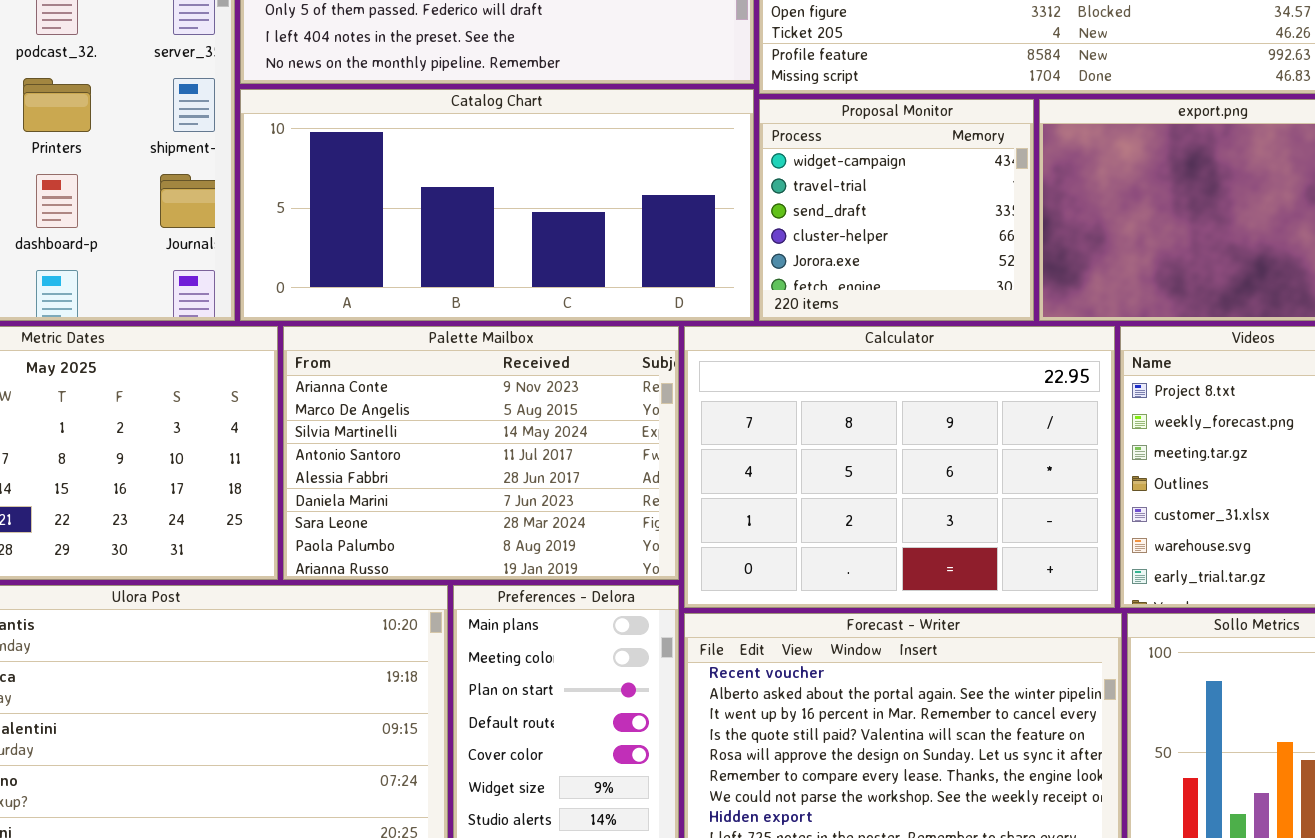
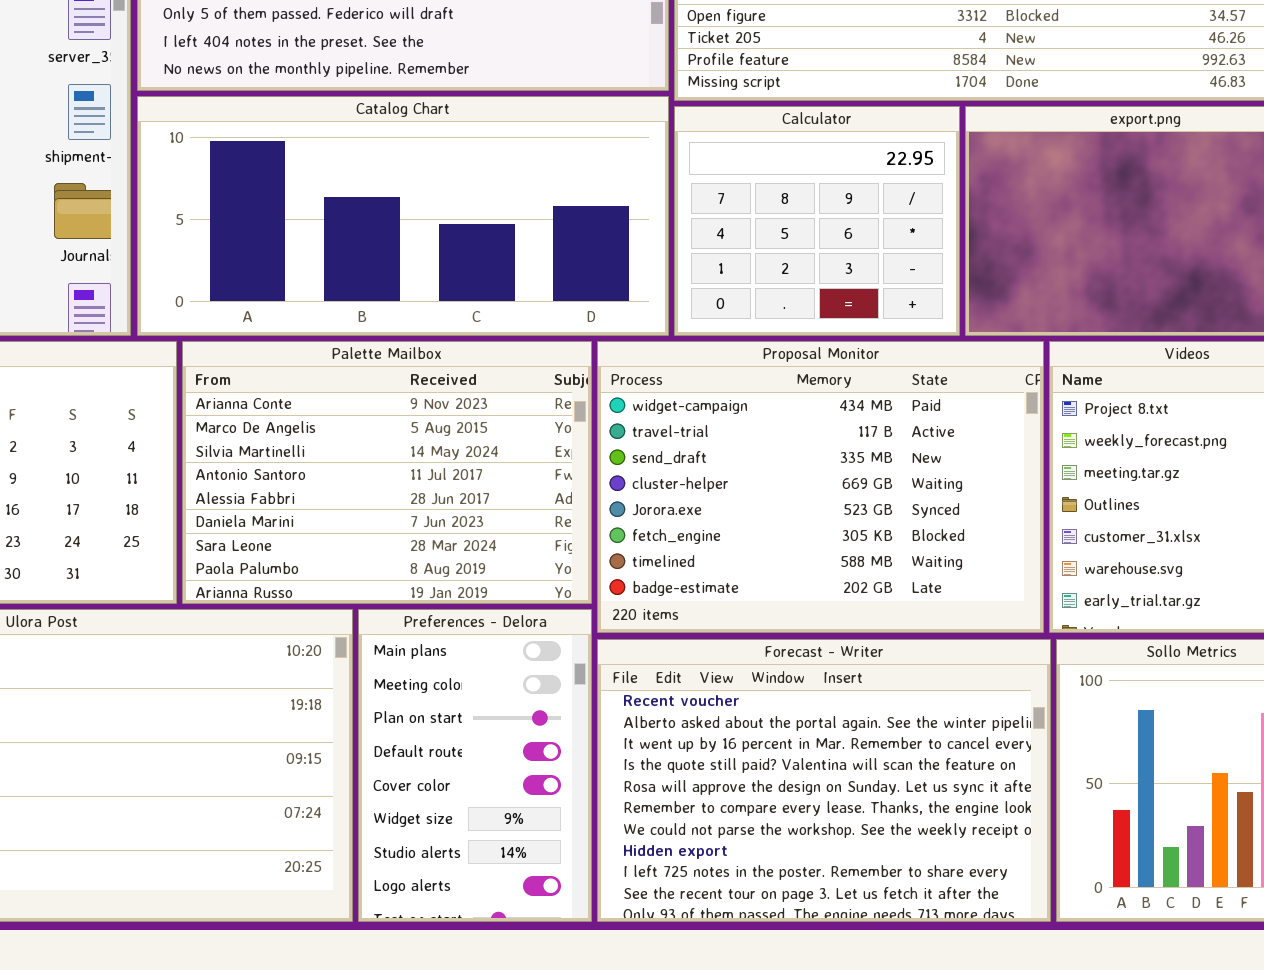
Proposal Monitor: [759,99,1034,321] -> [597,341,1044,633], moved, resized
Calculator: [684,326,1115,608] -> [674,106,960,336], moved, resized

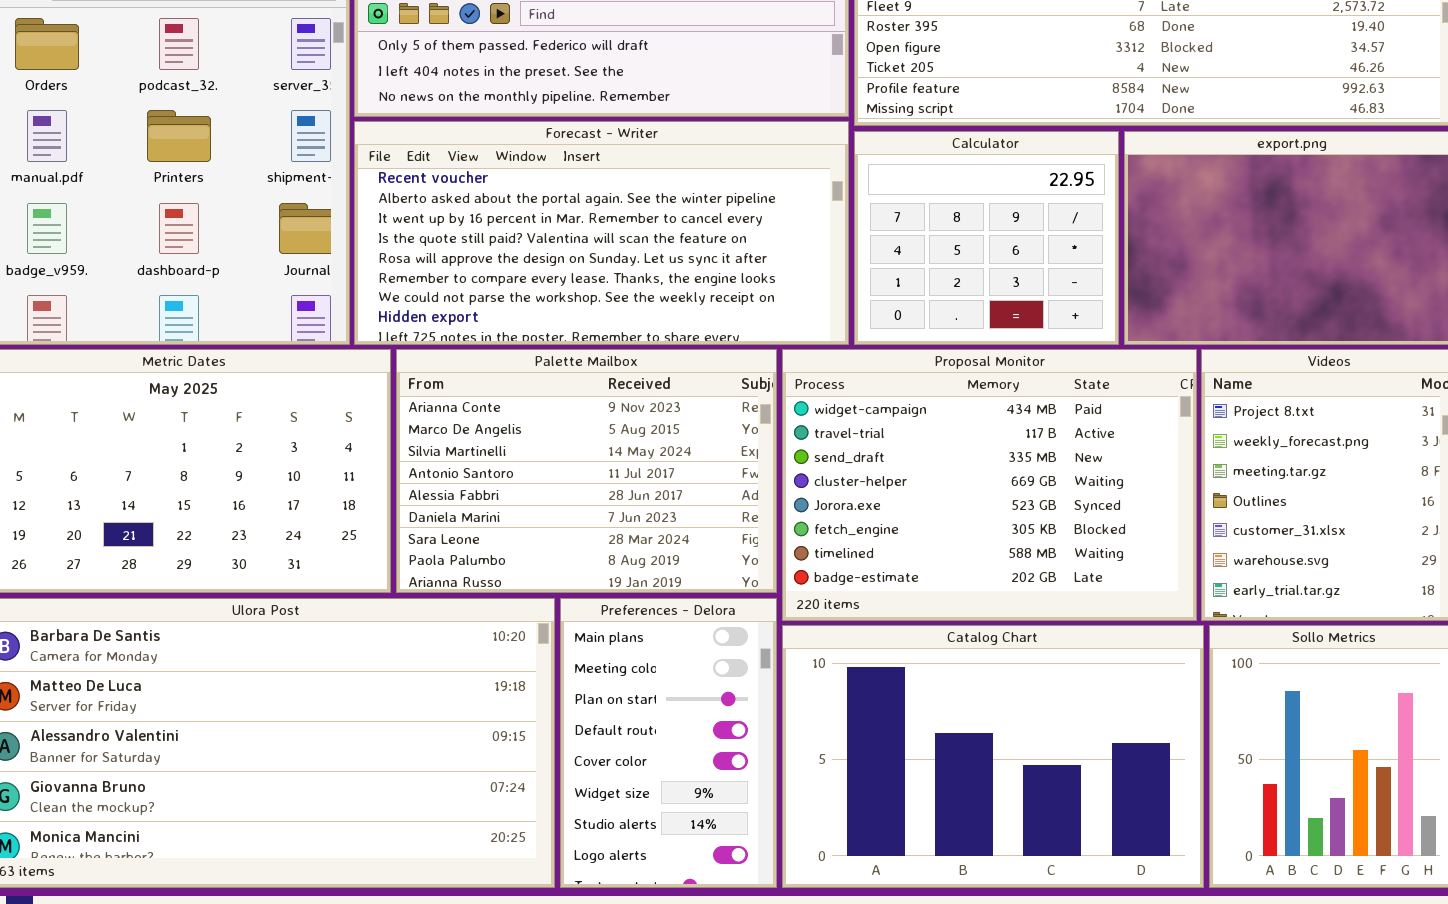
Catalog Chart: [137,96,669,336] -> [782,625,1204,888], moved, resized
Forecast - Writer: [597,639,1051,922] -> [354,121,849,345], moved, resized

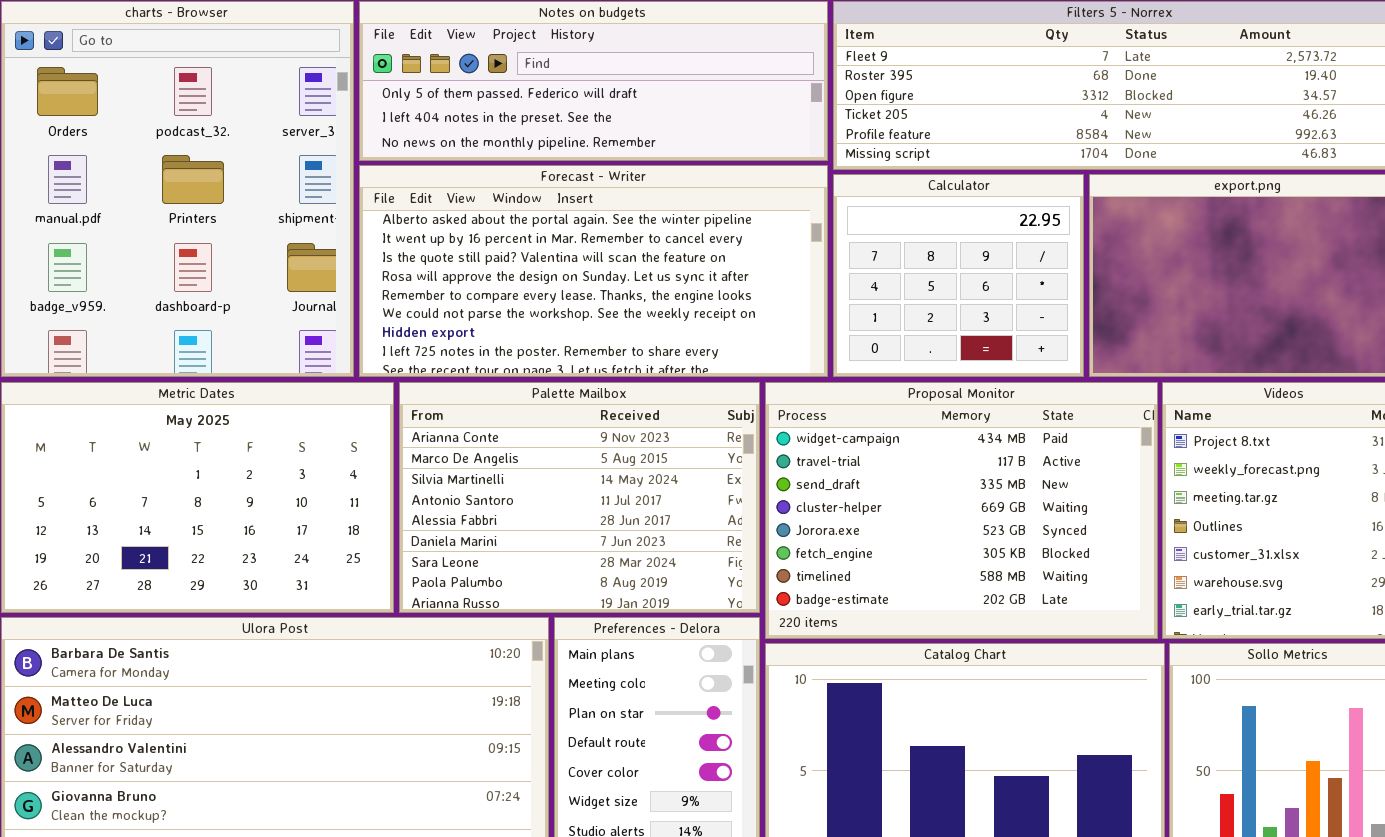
Forecast - Writer: [354,121,849,345] -> [359,165,828,377], scrolled down 1 row

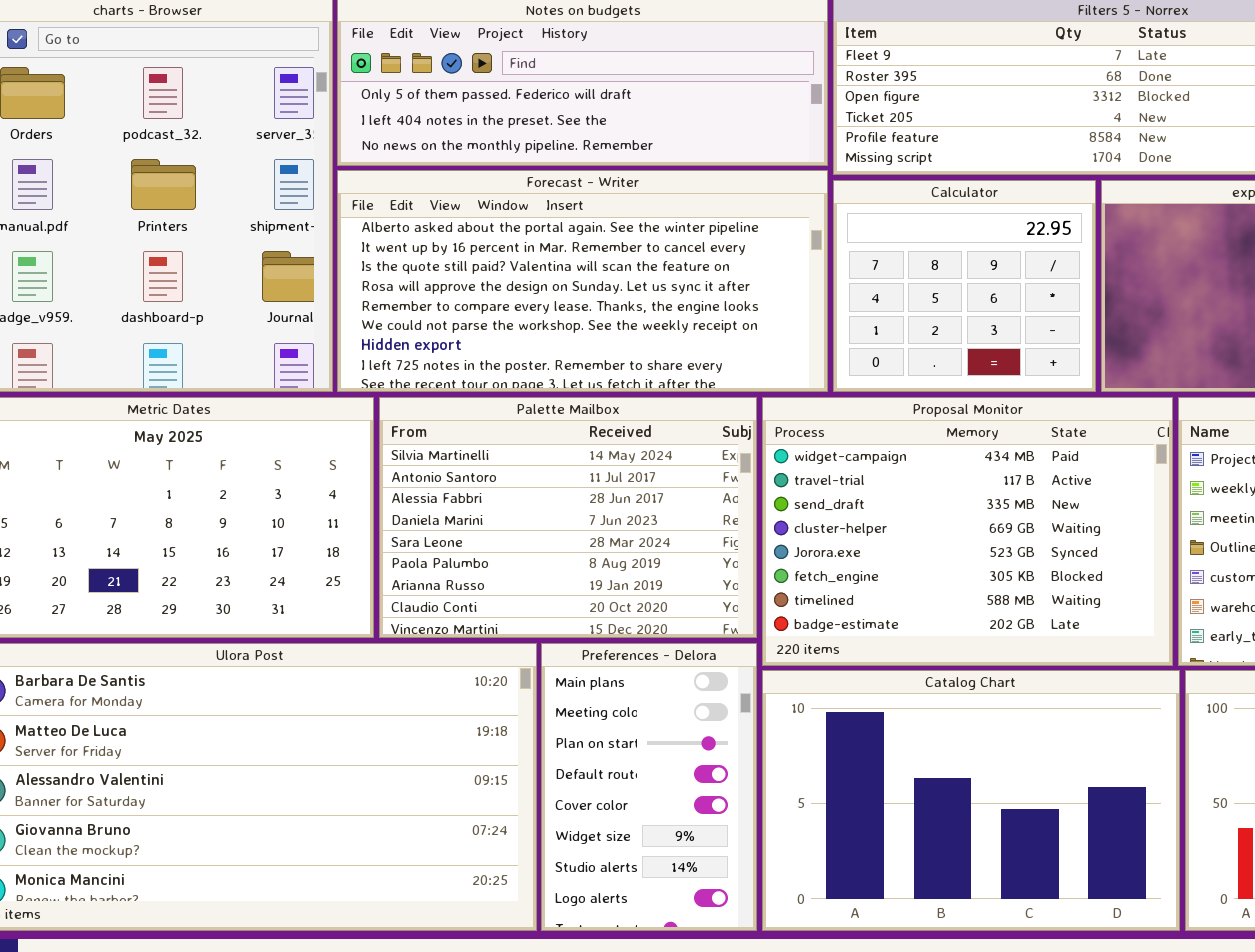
Palette Mailbox: [399,382,760,613] -> [379,397,757,638], scrolled down 2 rows

